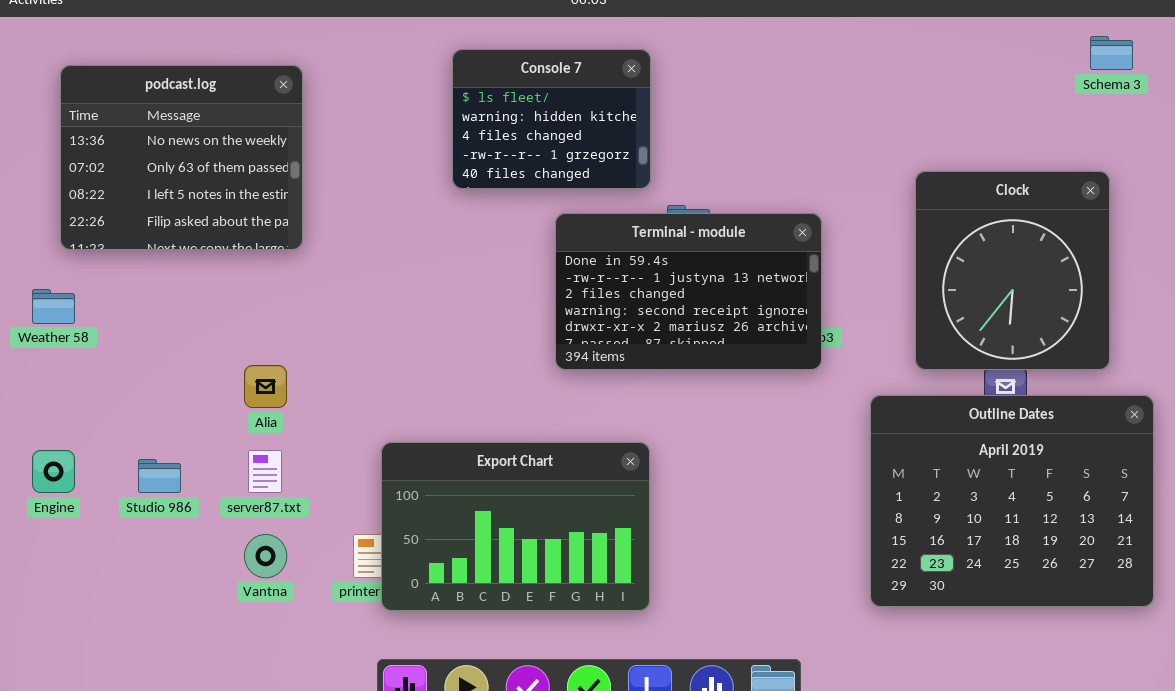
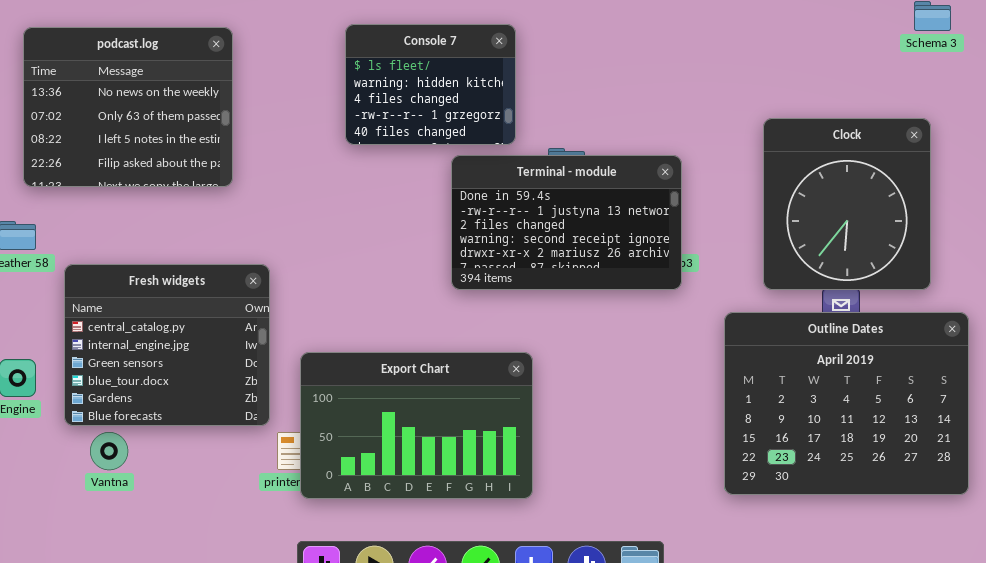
Console 7: [452,49,651,189] -> [345,24,516,145], moved
Fresh widgets: none -> [64,264,270,426], opened
Vantna: [244,534,287,578] -> [90,432,128,470], moved

